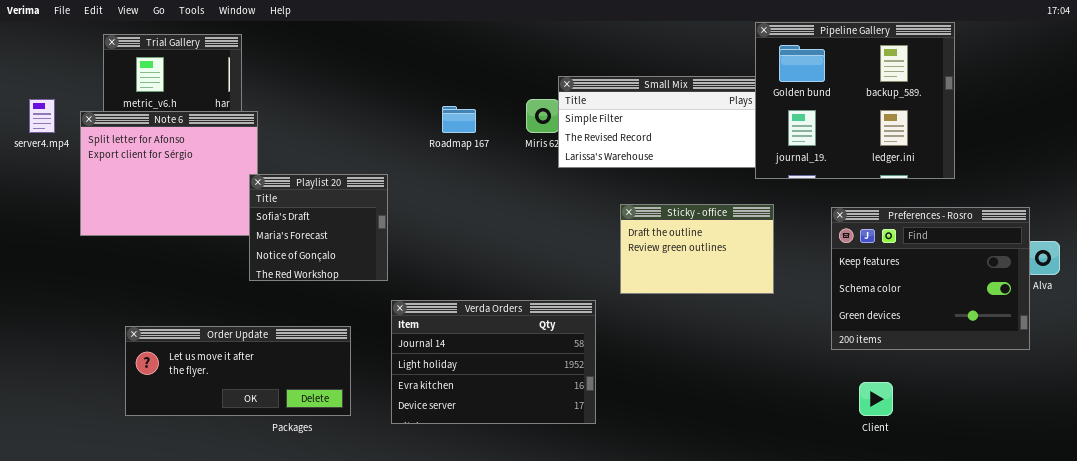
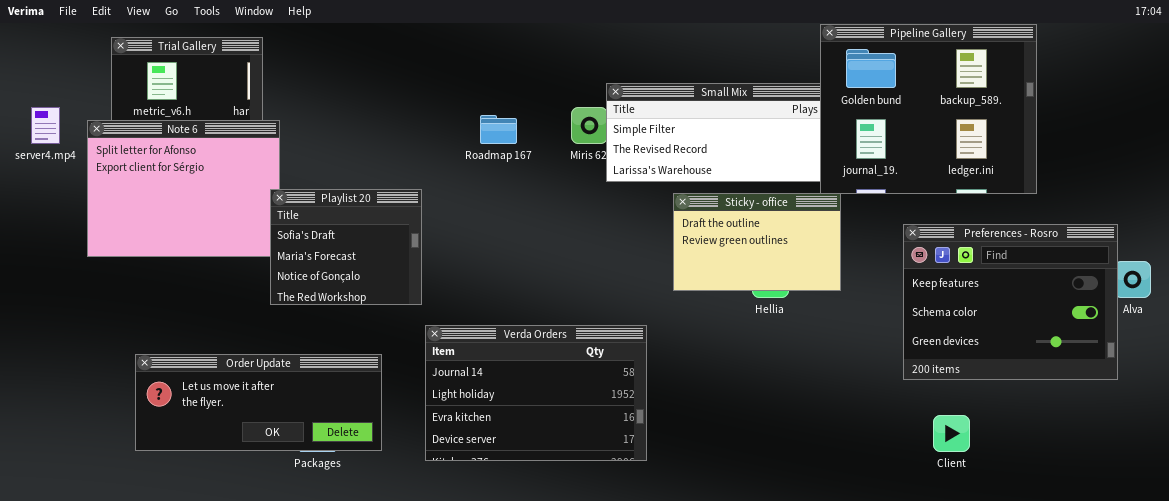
Sticky - office: [620,204,774,294] -> [673,193,841,291], moved

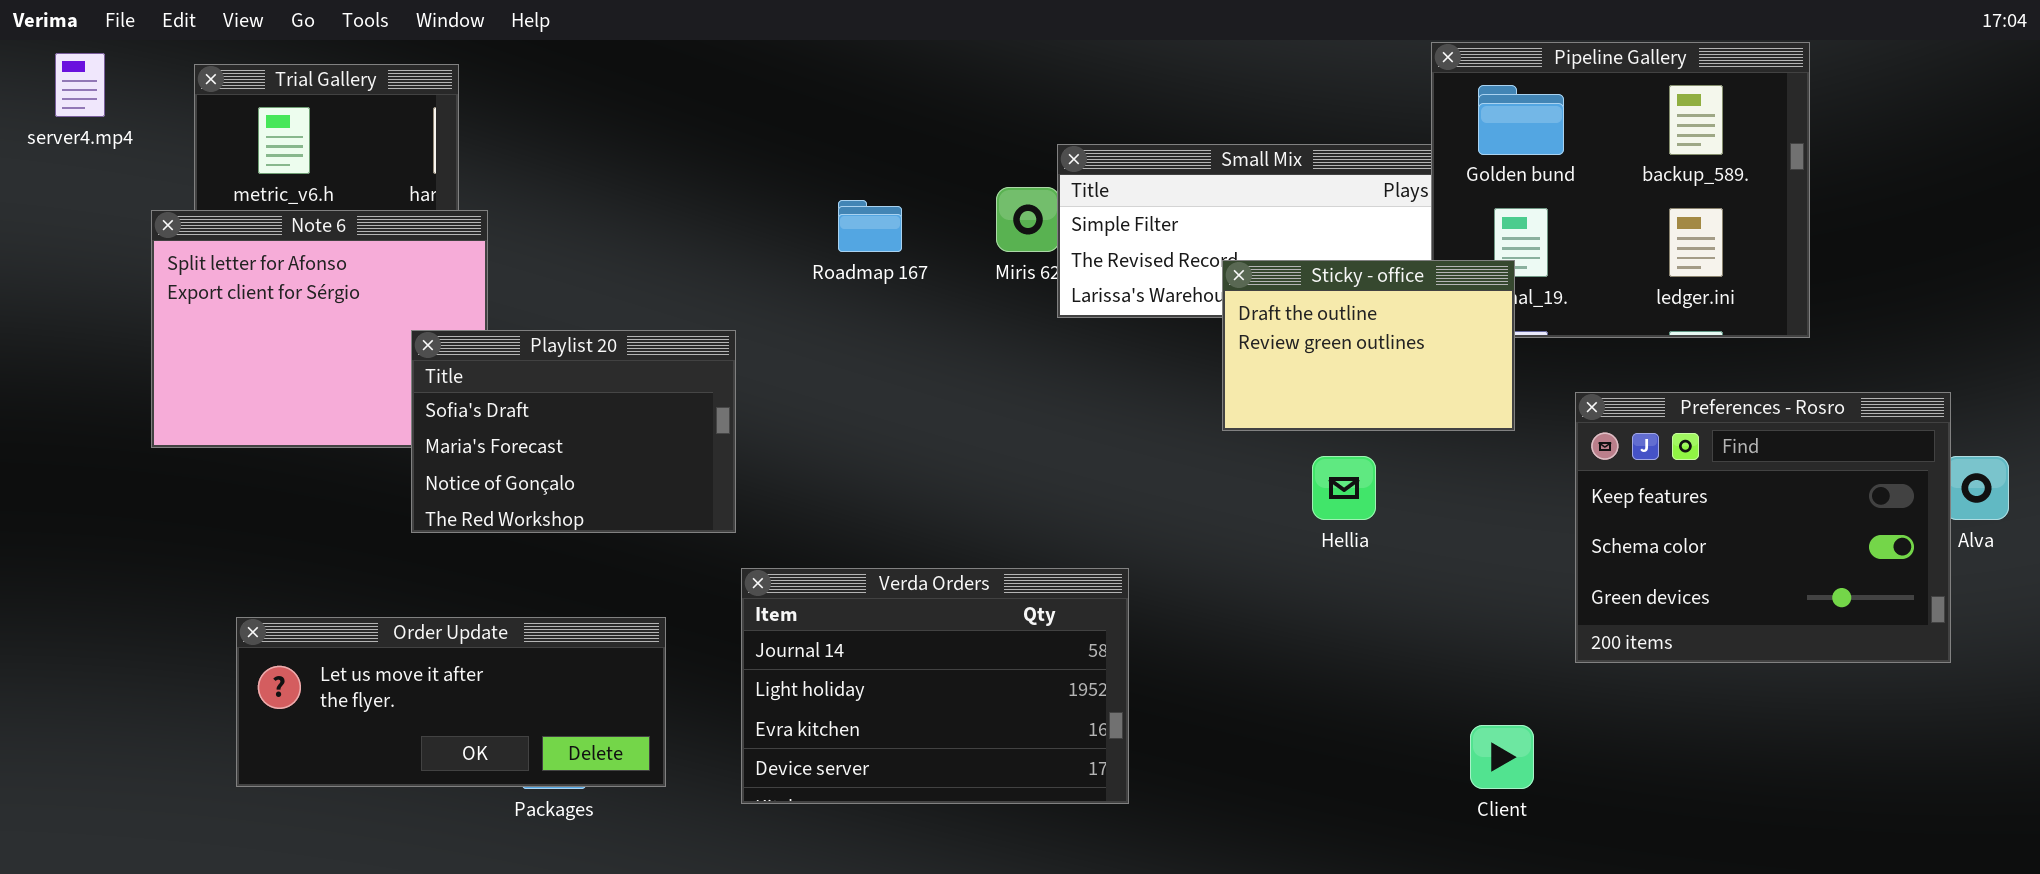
server4.mp4: [31,107,60,144] -> [55,53,105,117], moved
Playlist 20: [270,189,422,305] -> [411,330,736,533], resized
Sticky - office: [673,193,841,291] -> [1222,260,1515,431], moved
Client: [933,415,970,452] -> [1470,725,1534,789], moved

